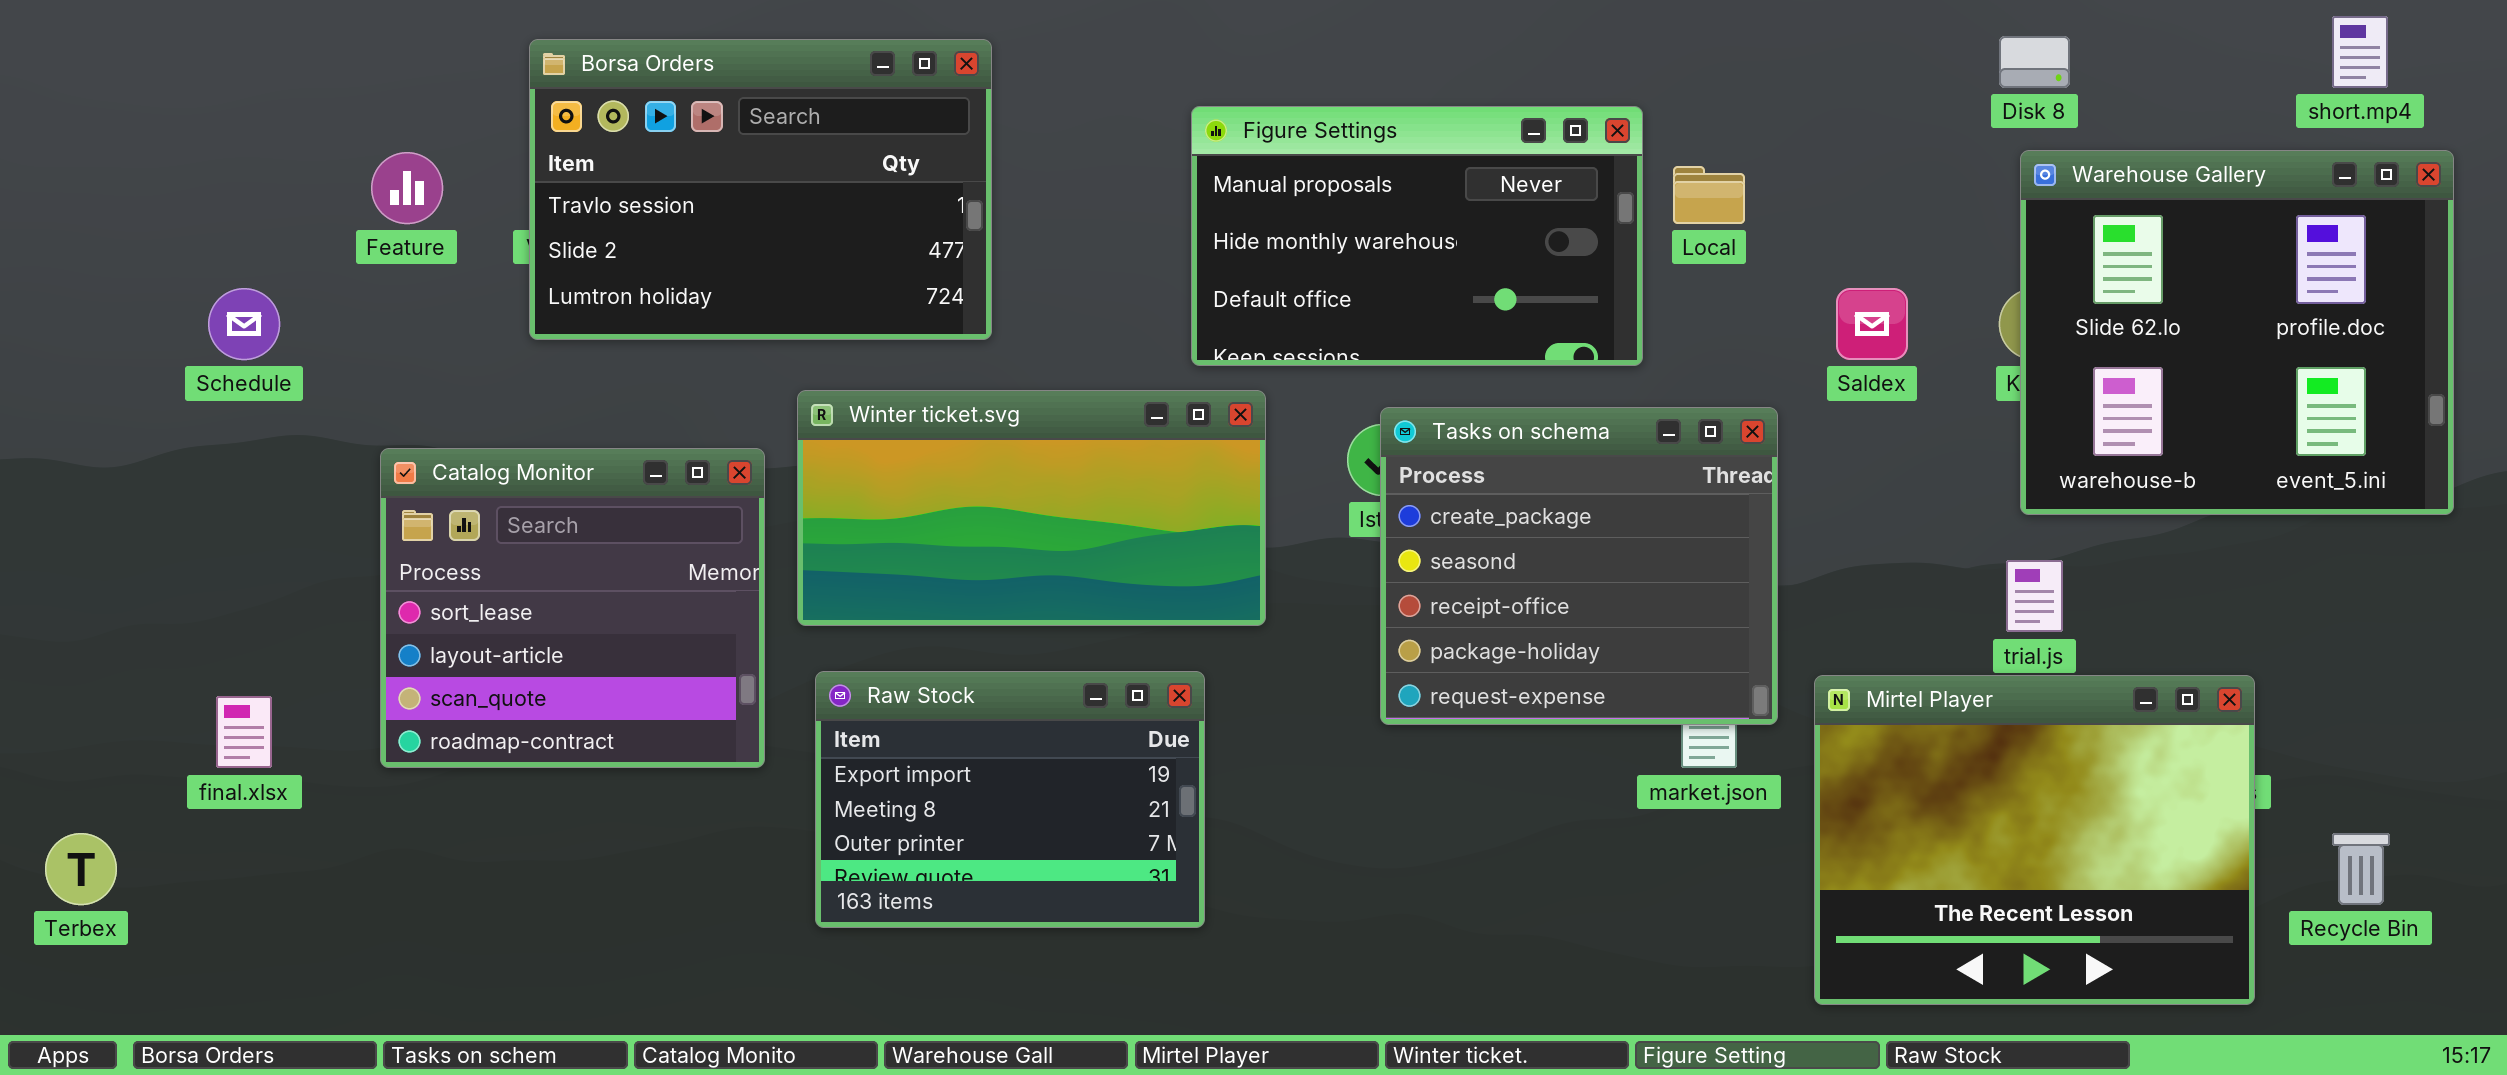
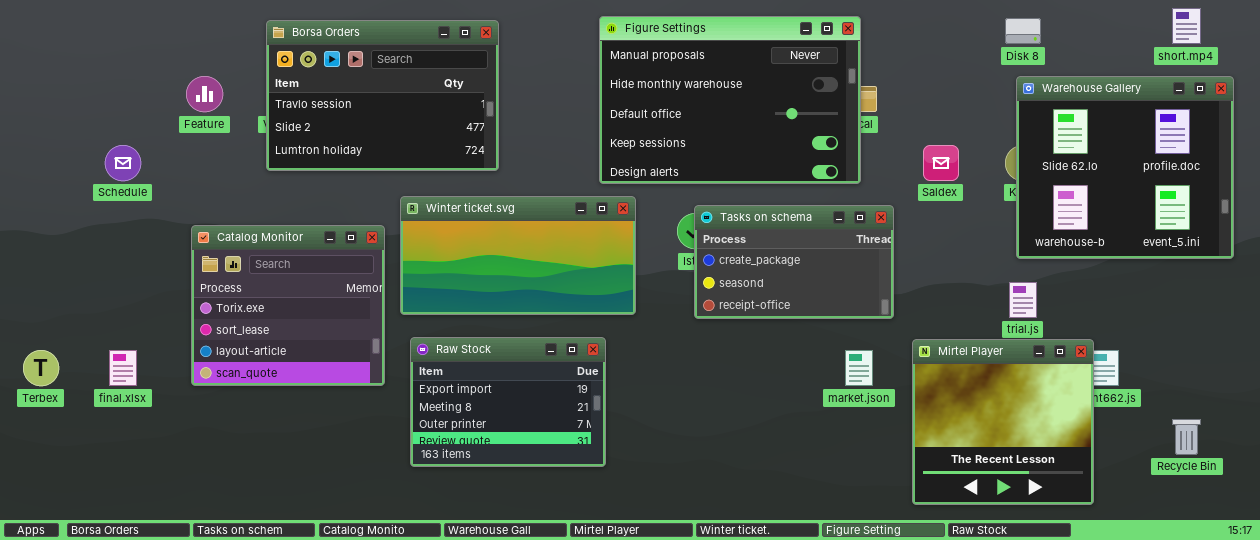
Figure Settings: [1191,106,1643,366] -> [599,16,861,184], resized
Tasks on schema: [1380,407,1778,725] -> [694,205,894,319], resized
Catalog Monitor: [380,448,765,768] -> [191,225,385,386], scrolled up 1 row
Mirtel Player: [1814,675,2255,1005] -> [912,339,1094,505], resized
Terbex: [45,833,117,905] -> [23,350,59,386], moved

